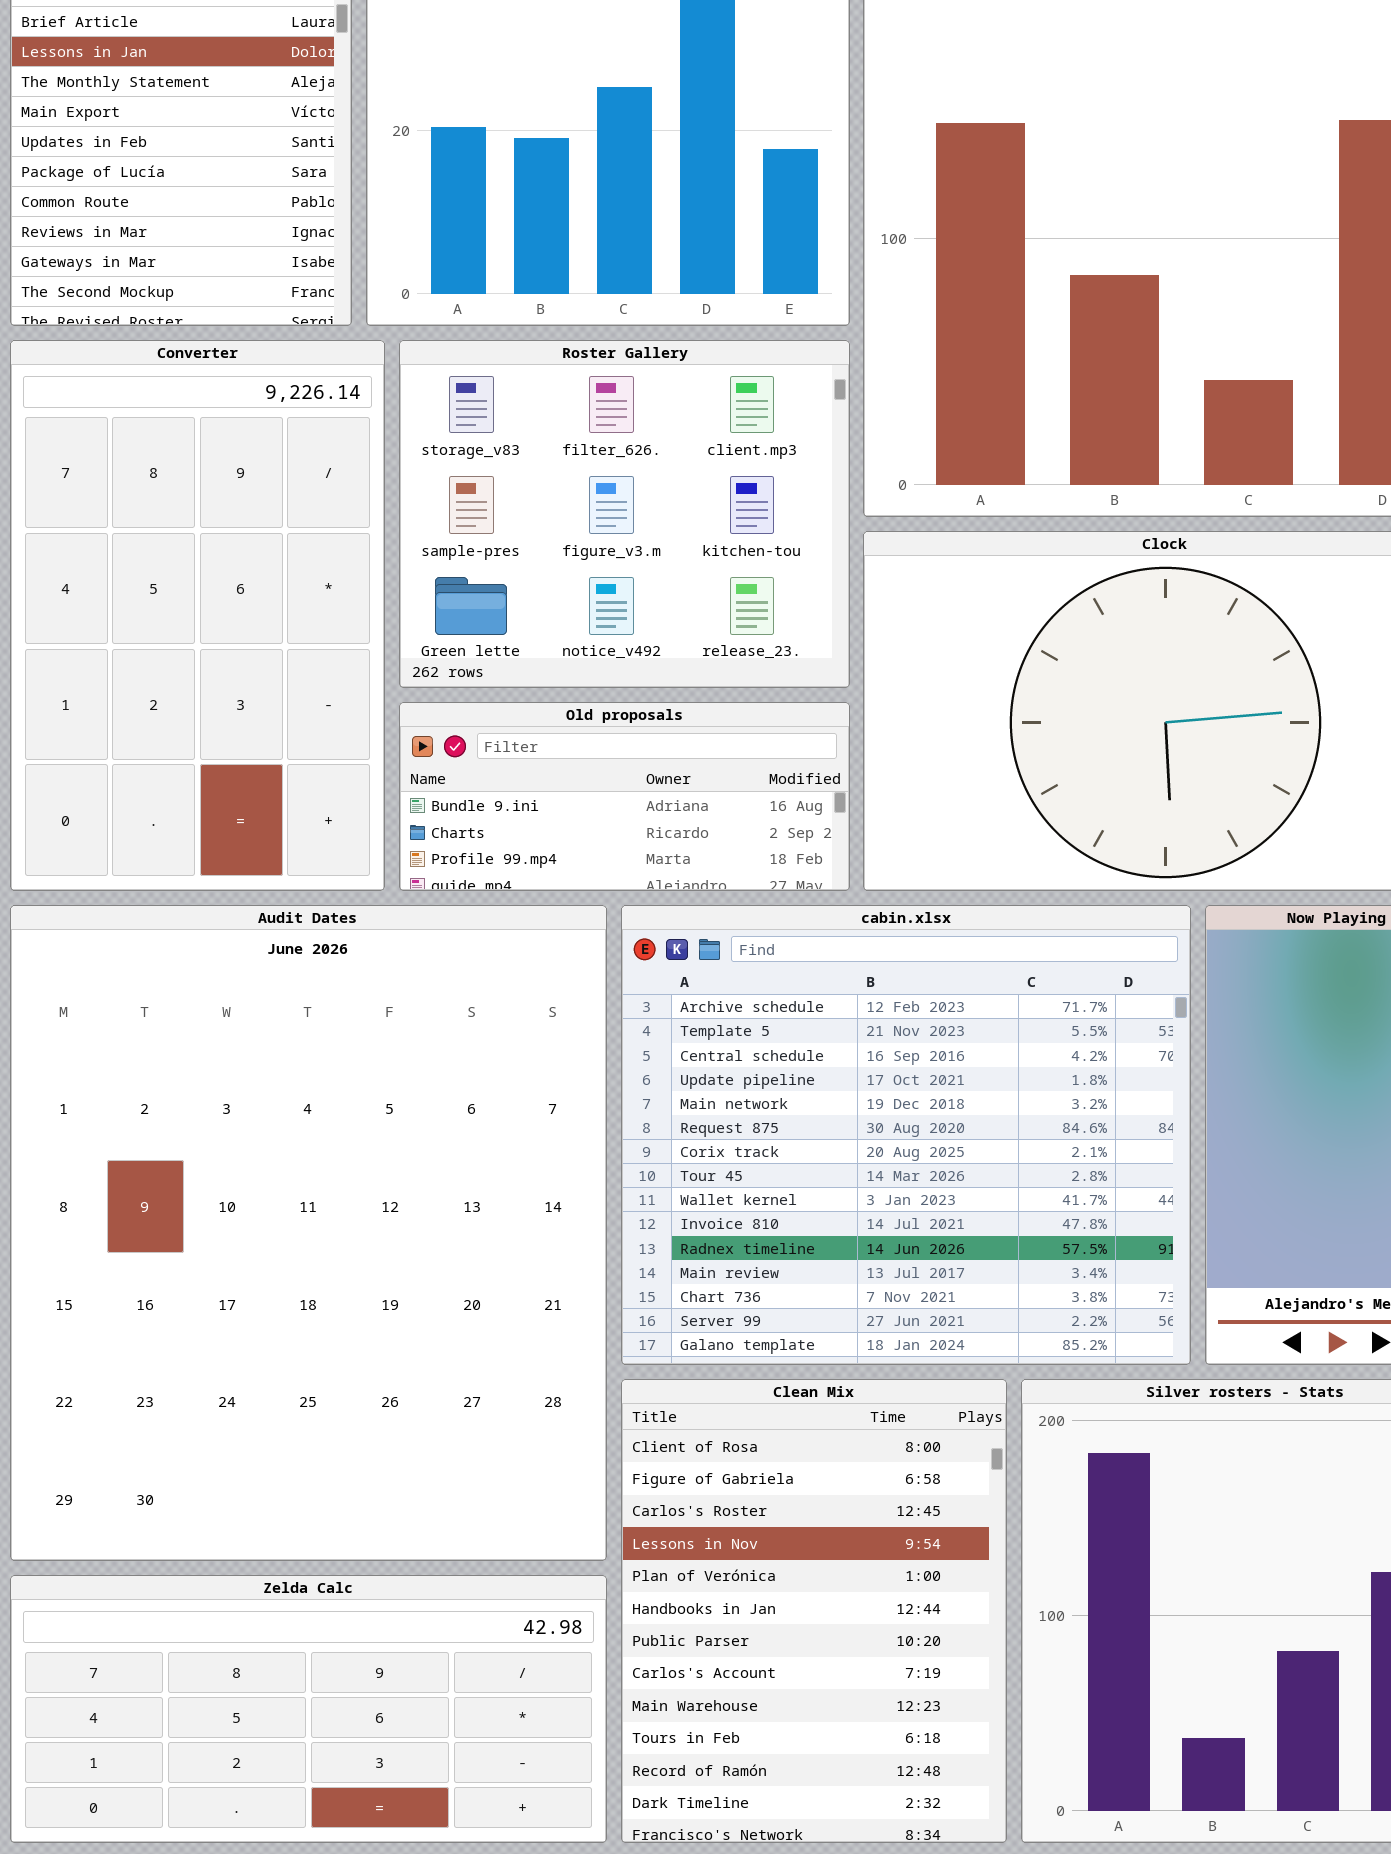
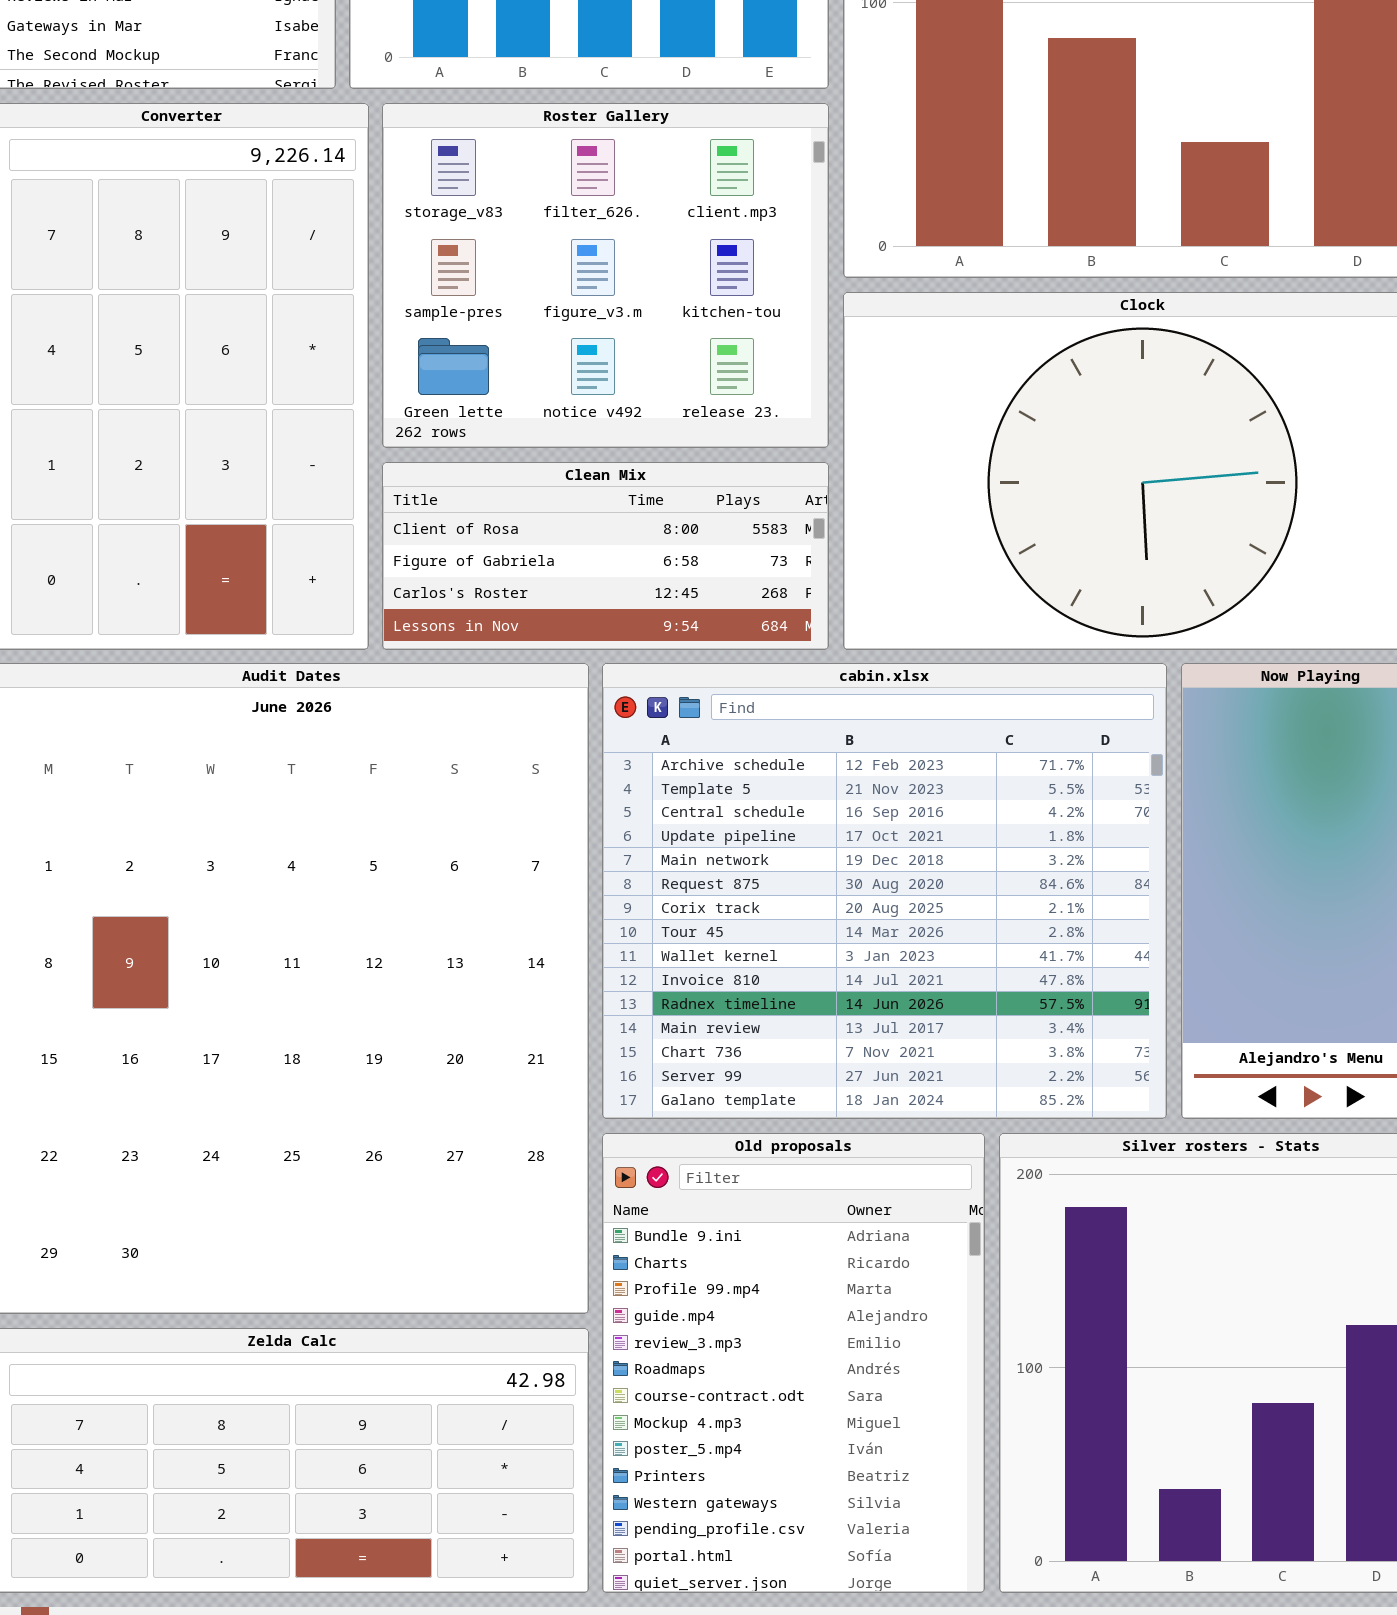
Old proposals: [399,702,850,891] -> [602,1133,985,1593], moved, resized
Clean Mix: [621,1379,1007,1843] -> [382,462,829,650], moved, resized

